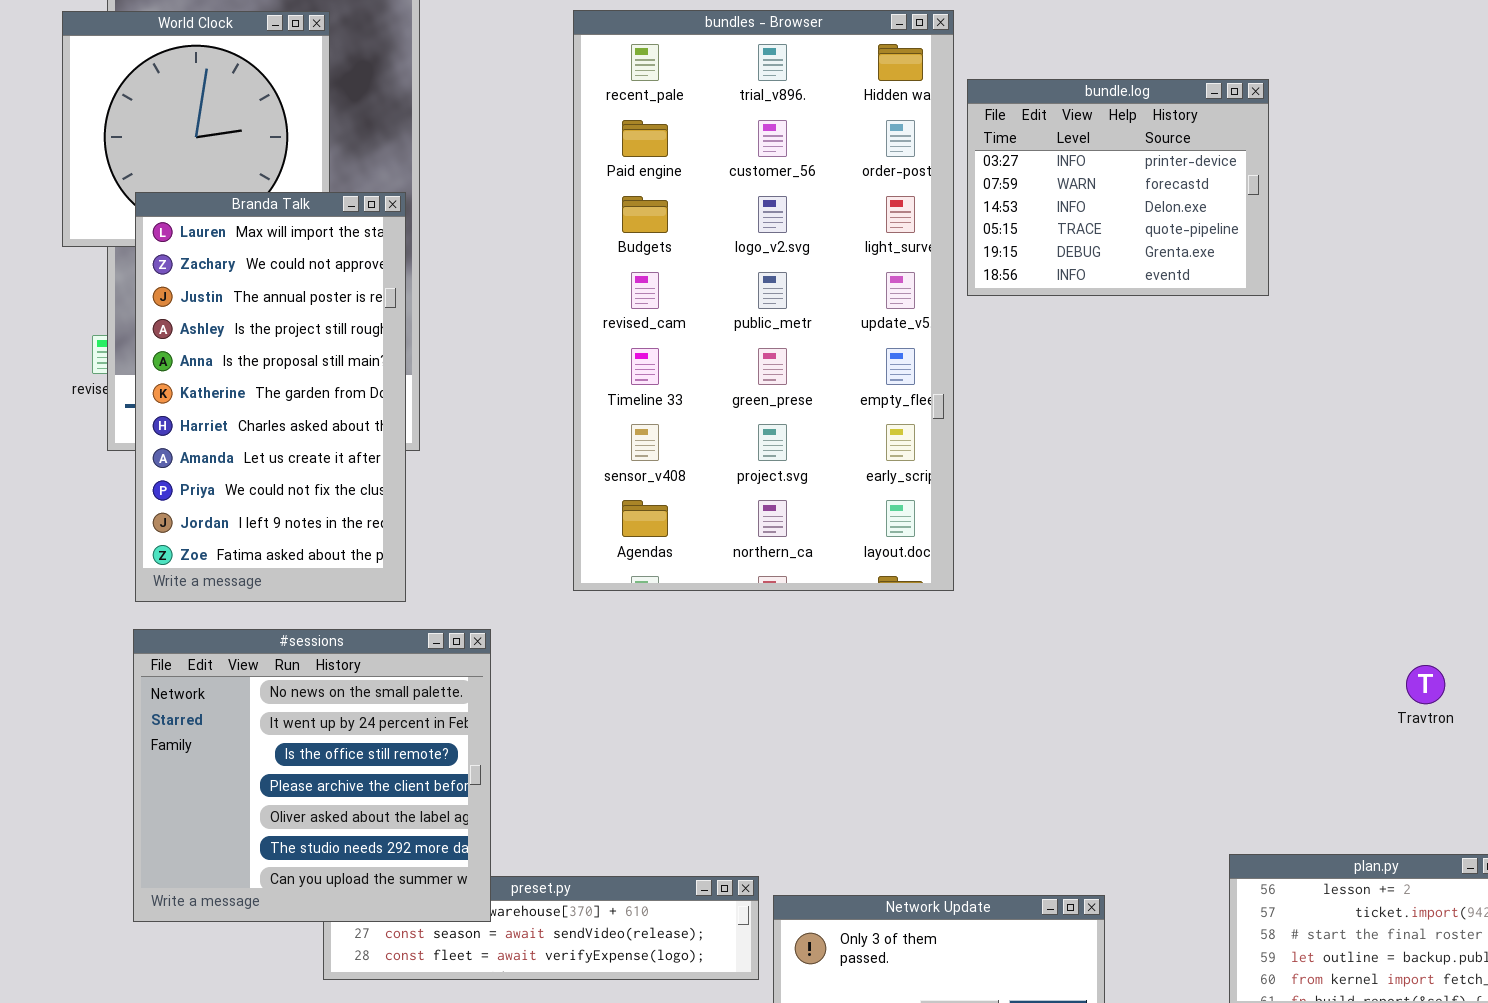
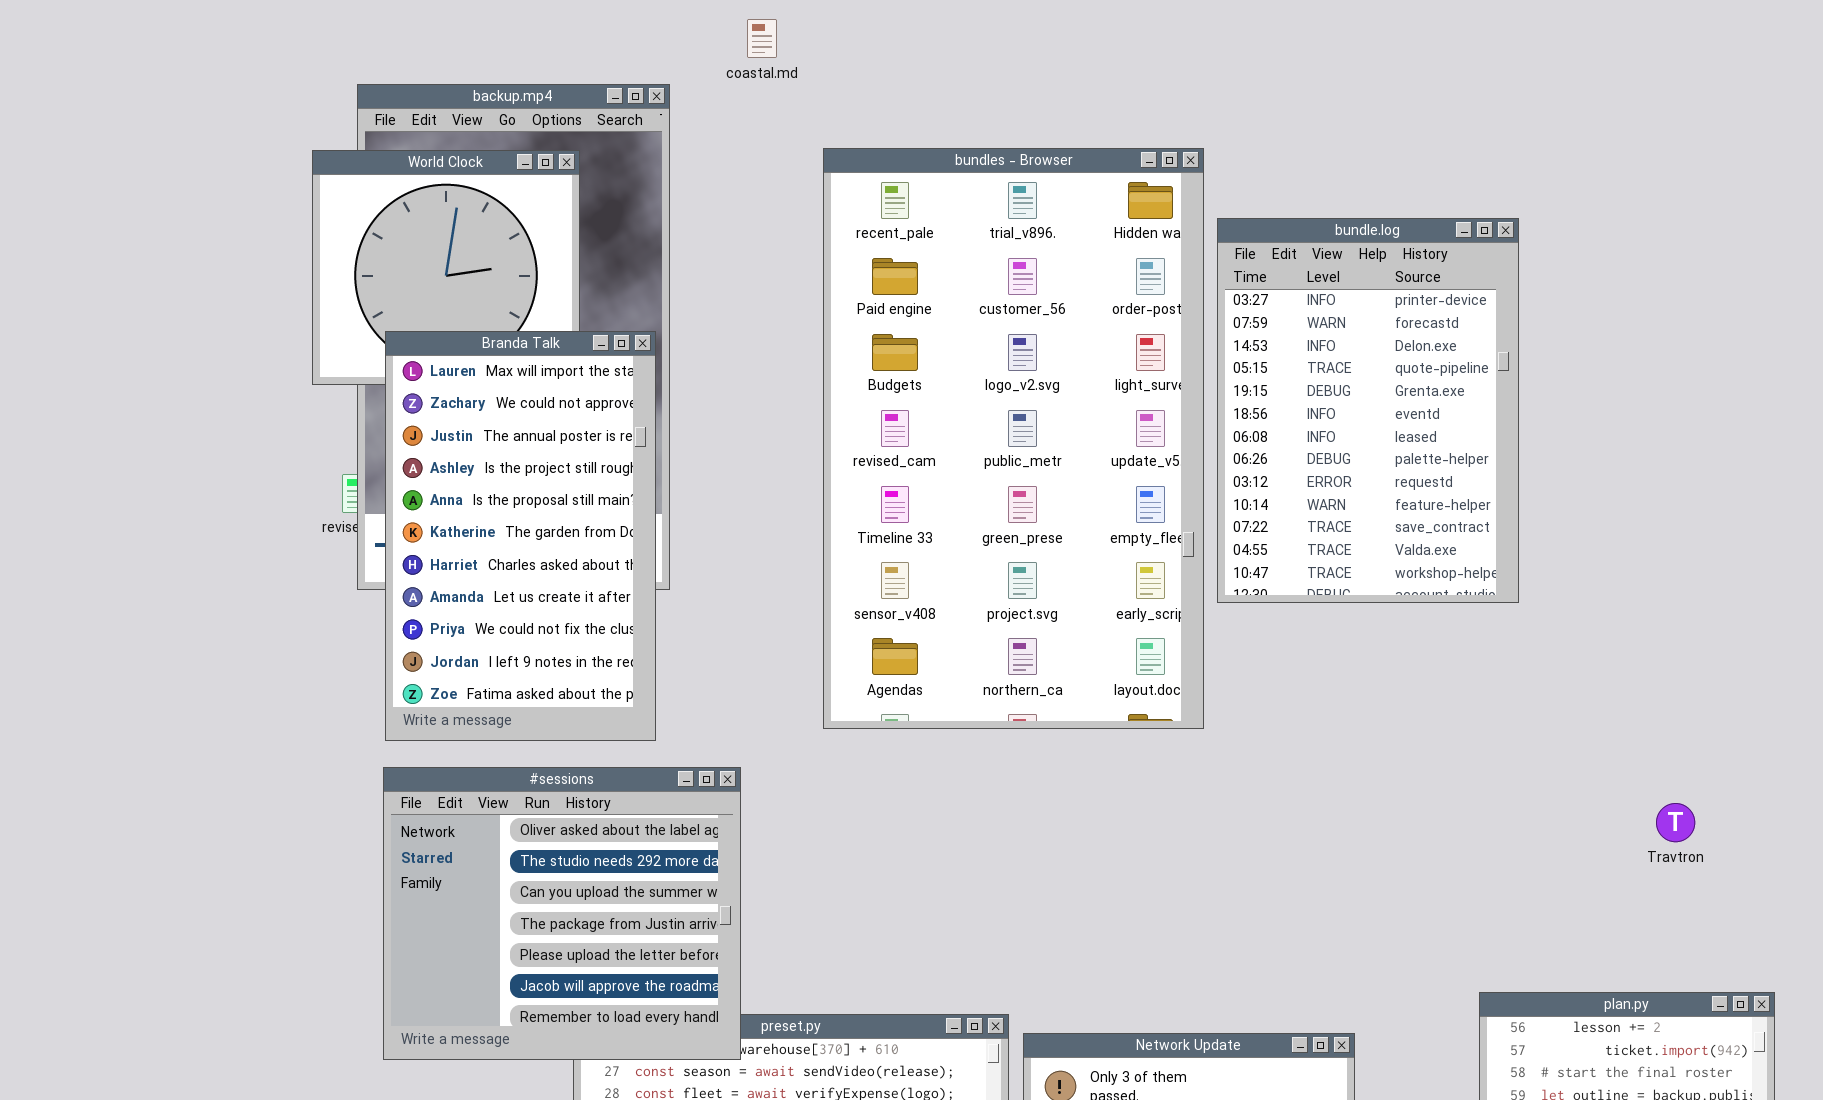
bundle.log: [967,79,1269,296] -> [1217,218,1519,603], resized
#sessions: [133,629,491,922] -> [383,767,741,1060], scrolled down 4 rows

